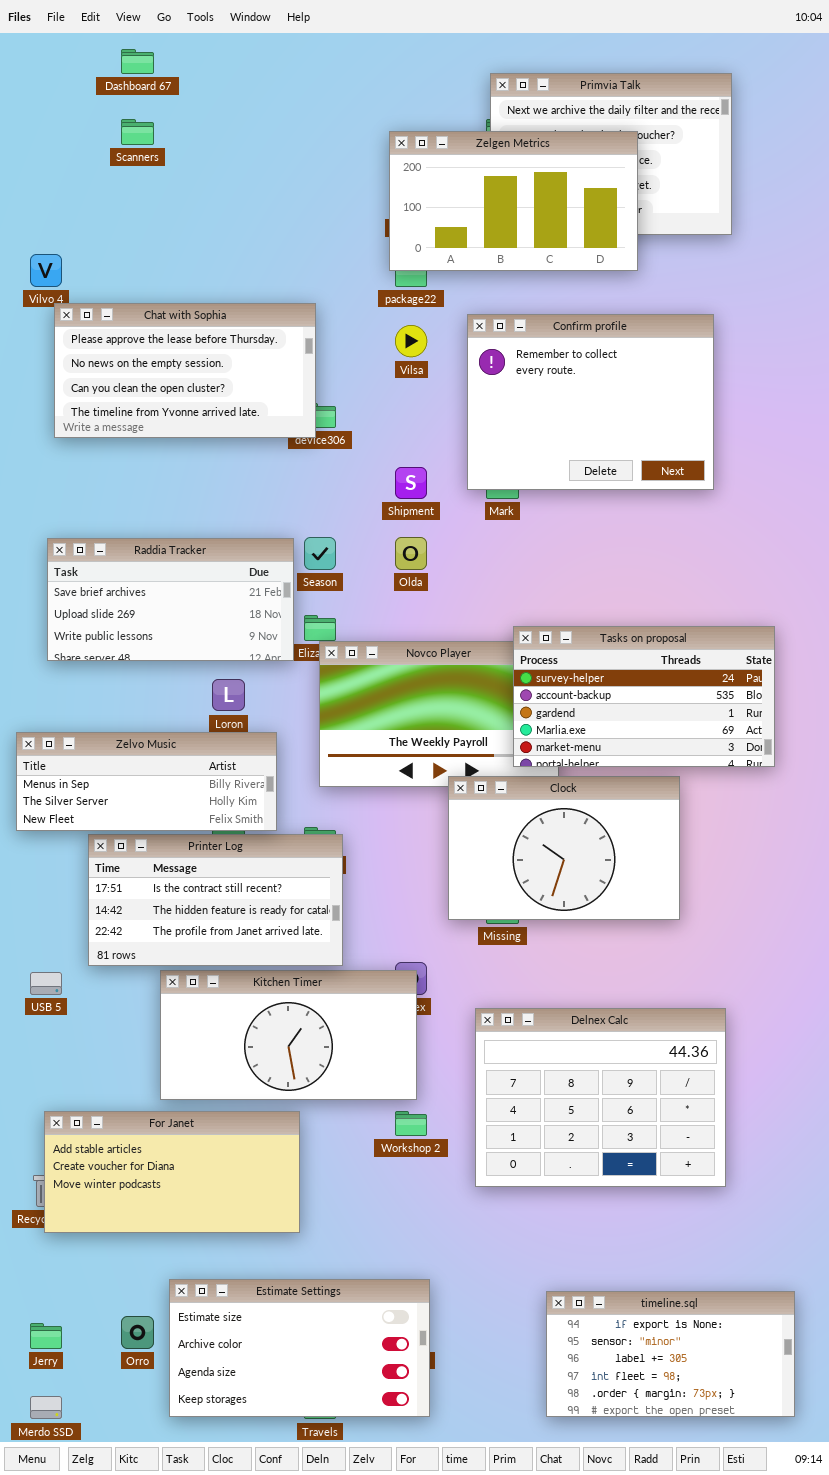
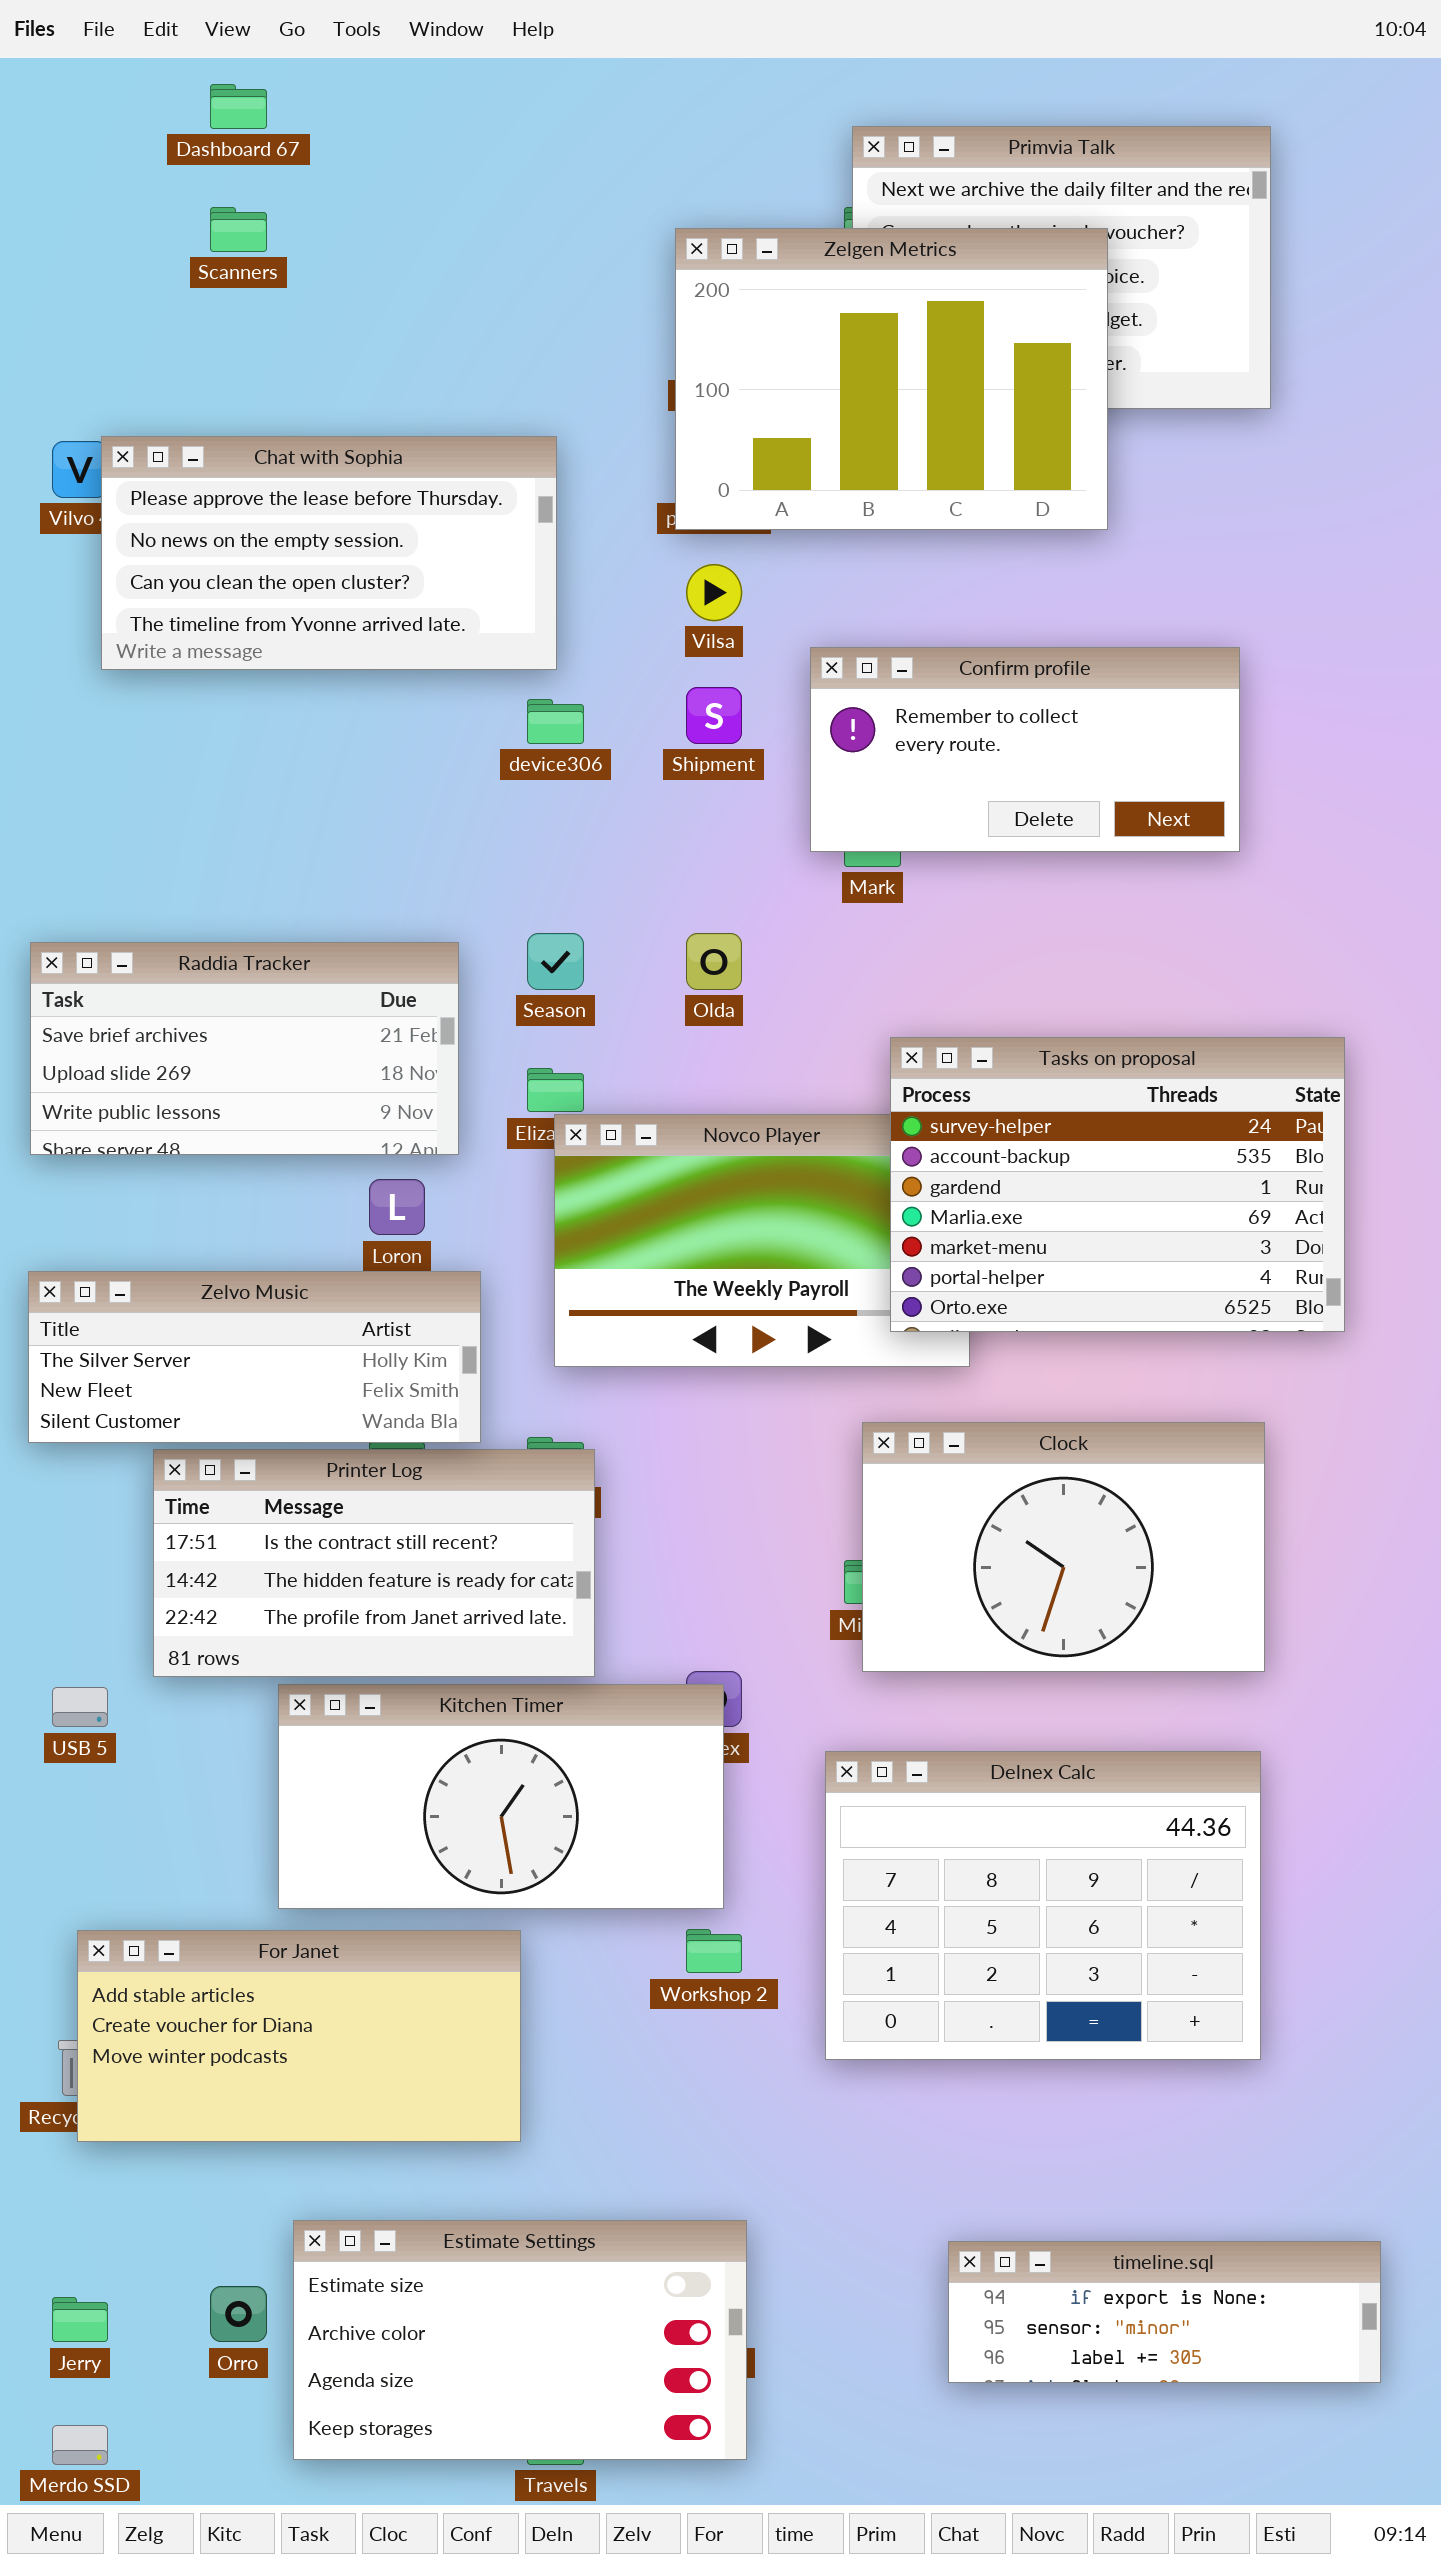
Zelgen Metrics: [389,131,638,271] -> [675,228,1108,530], resized
Chat with Sophia: [54,303,316,438] -> [101,436,557,670], moved
Confirm profile: [467,314,714,490] -> [810,647,1240,852], resized
Shipment: [395,467,427,499] -> [686,687,742,744], moved
Raddia Tracker: [47,538,294,661] -> [30,942,459,1155], moved
Tasks on proposal: [513,626,775,767] -> [890,1037,1345,1332], resized
Zelvo Music: [16,732,277,831] -> [28,1271,481,1443], scrolled down 1 row
Clock: [448,776,680,920] -> [862,1422,1265,1672], moved
timeline.sql: [546,1291,795,1417] -> [948,2241,1381,2383], resized

